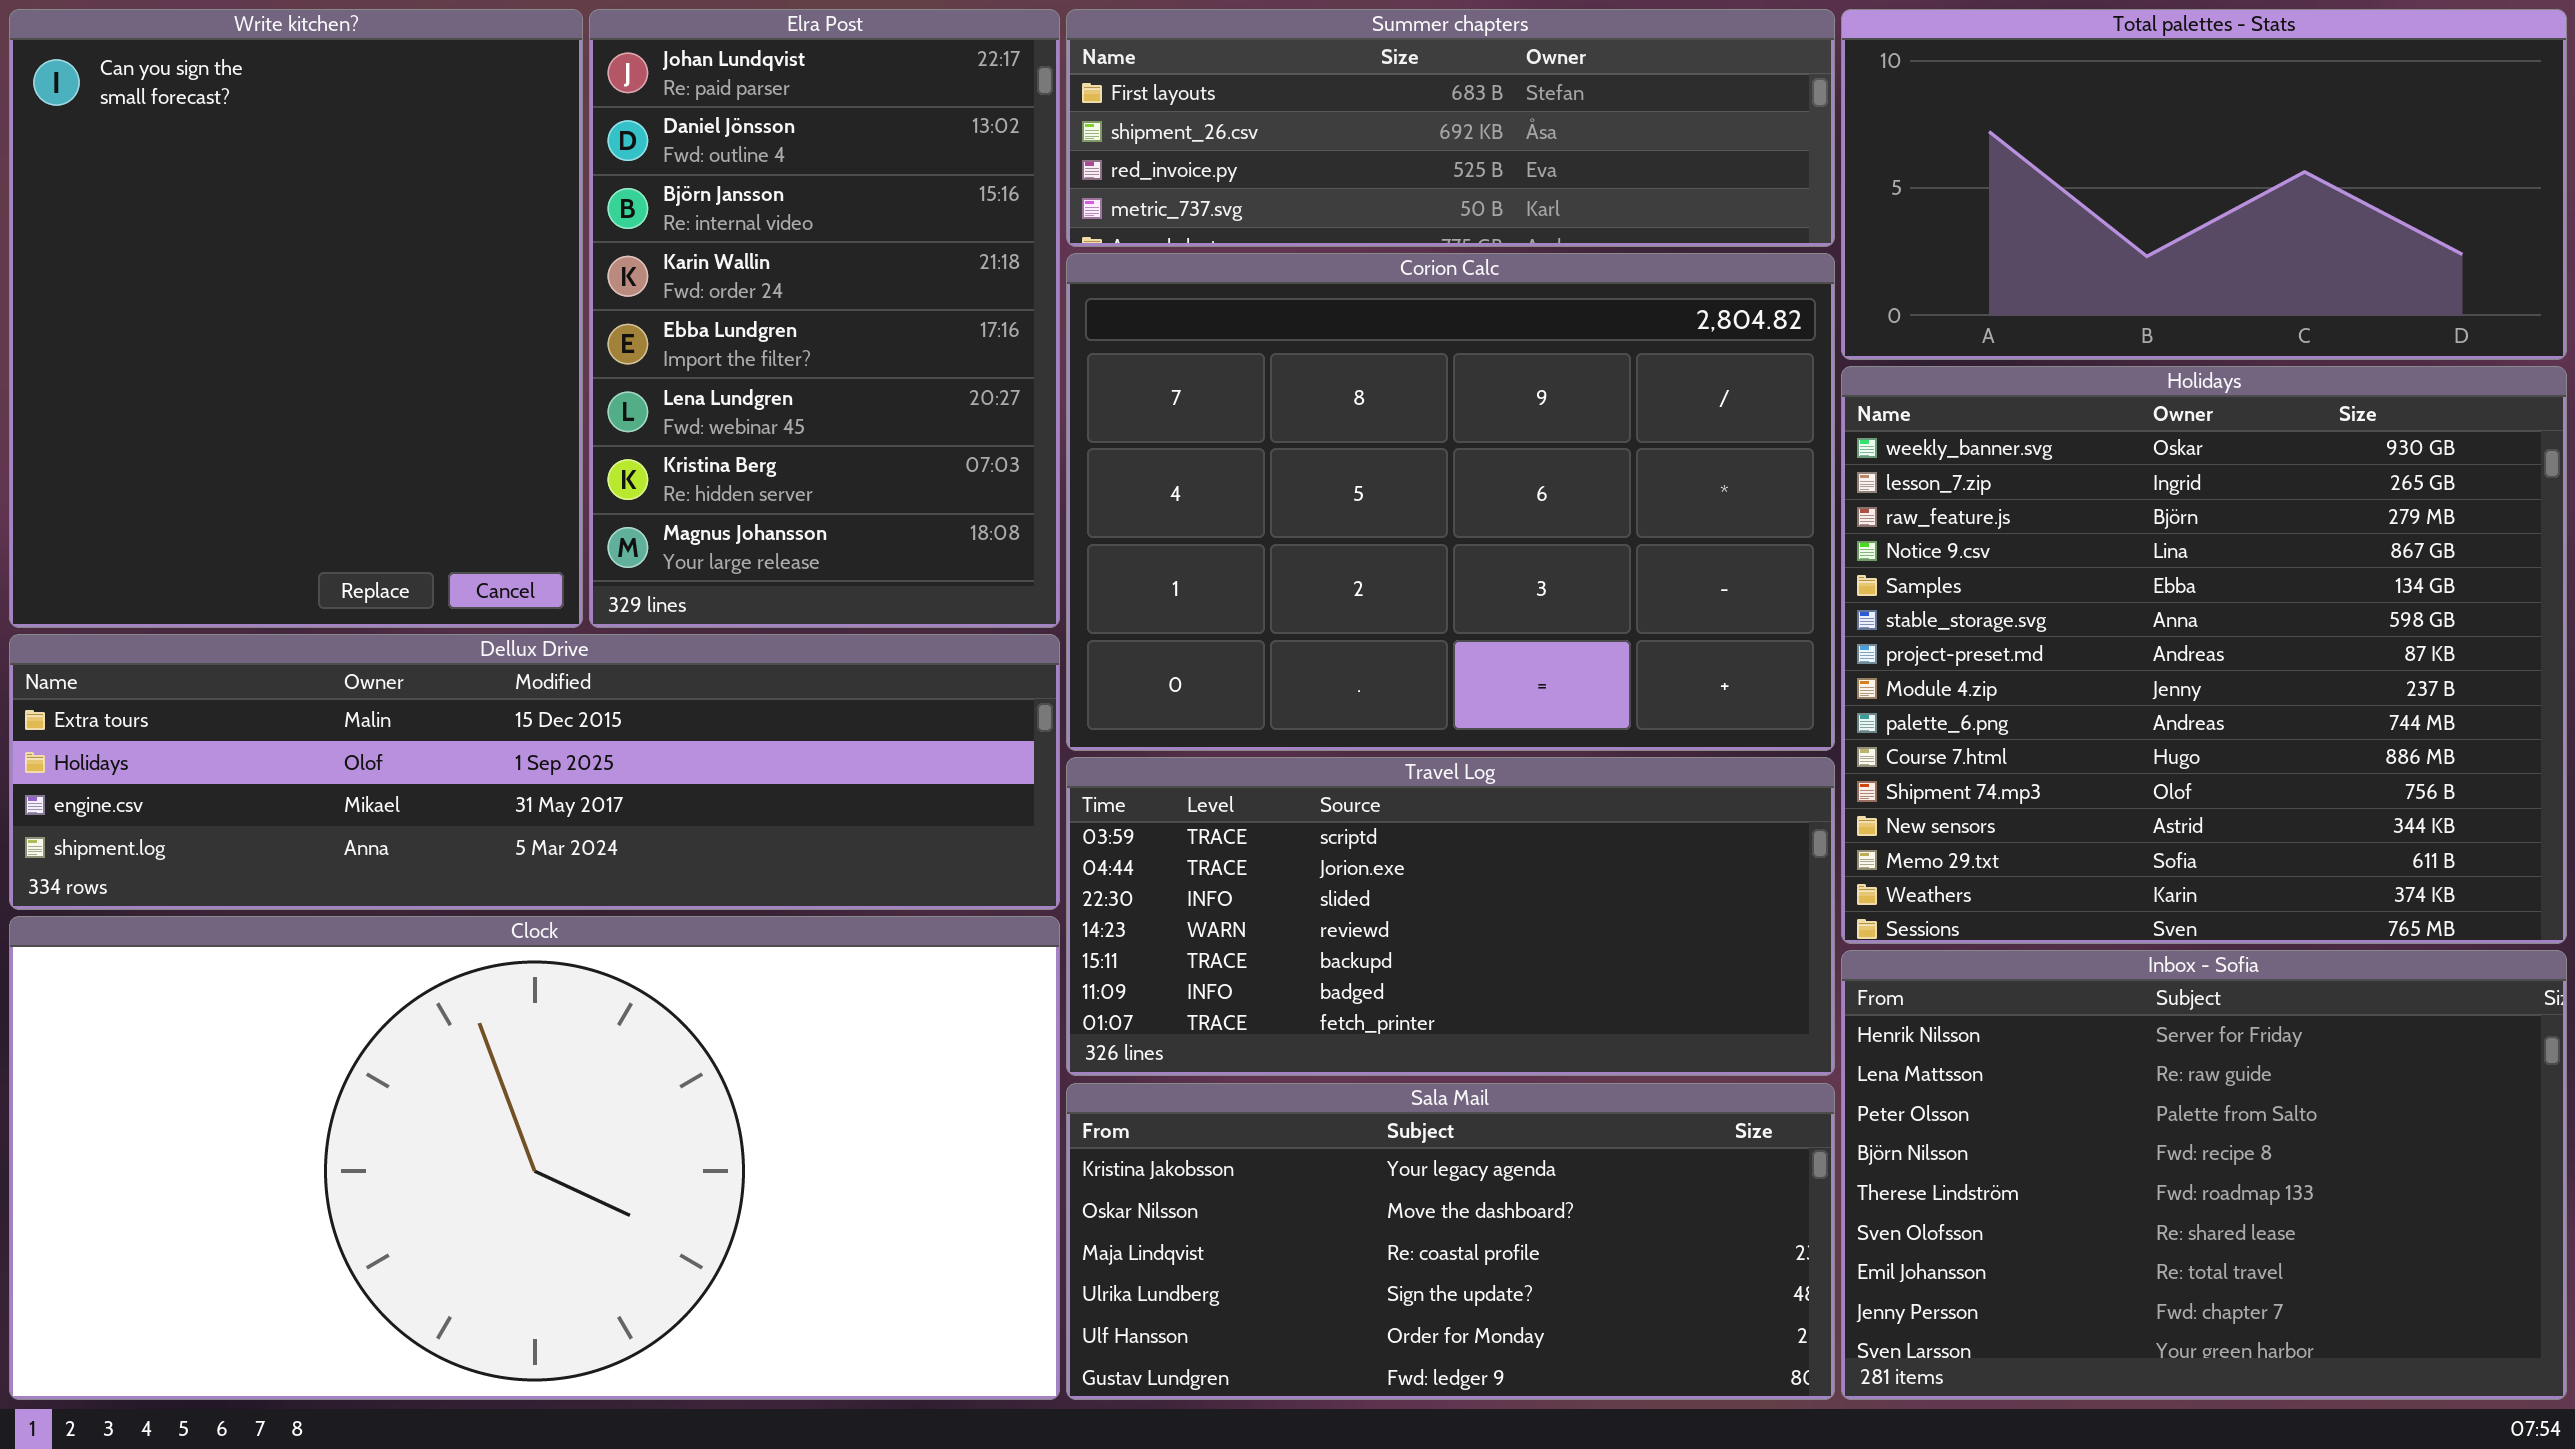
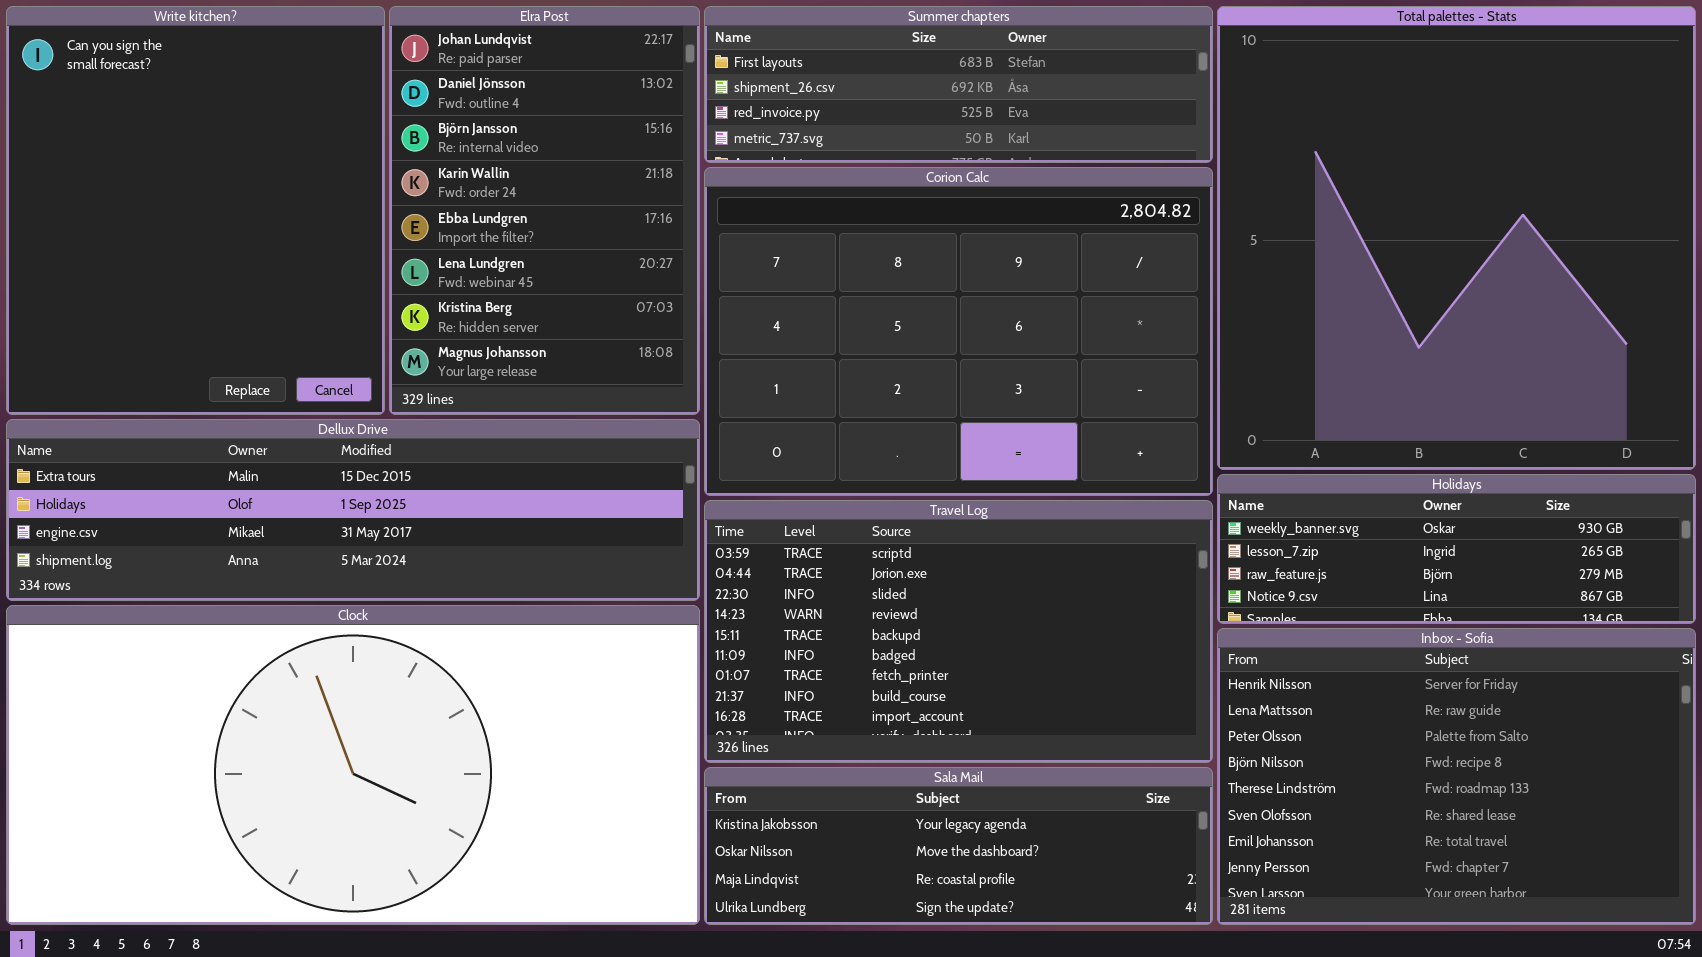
Total palettes - Stats: [1841,9,2567,360] -> [1217,6,1696,470], resized
Holidays: [1841,366,2567,944] -> [1217,474,1696,624], resized
Travel Log: [1066,757,1835,1076] -> [704,500,1213,763], resized
Sala Mail: [1066,1083,1835,1400] -> [704,767,1213,925], resized

